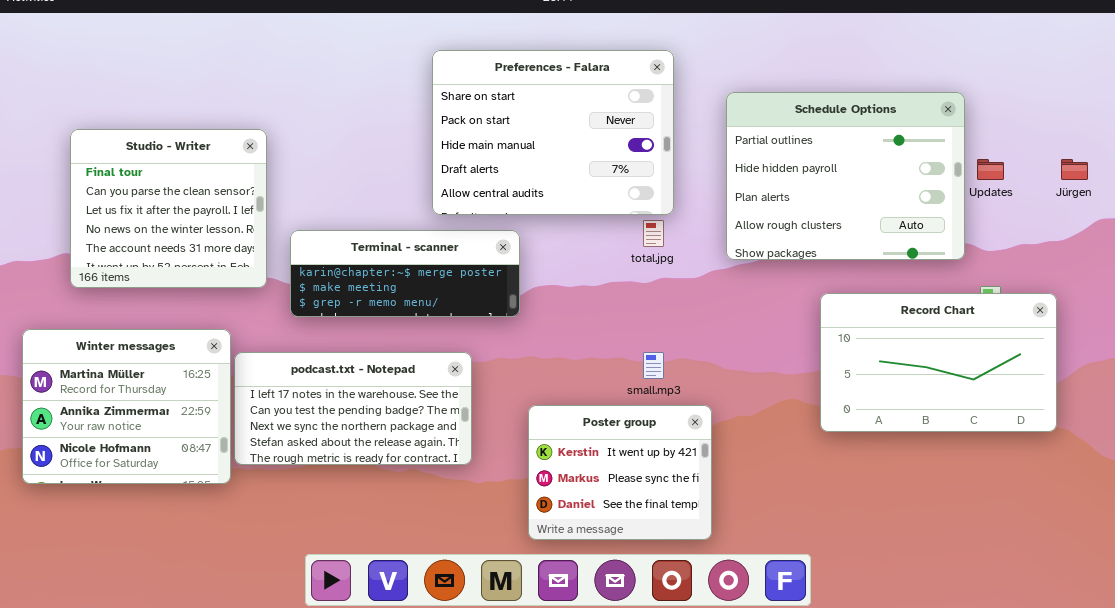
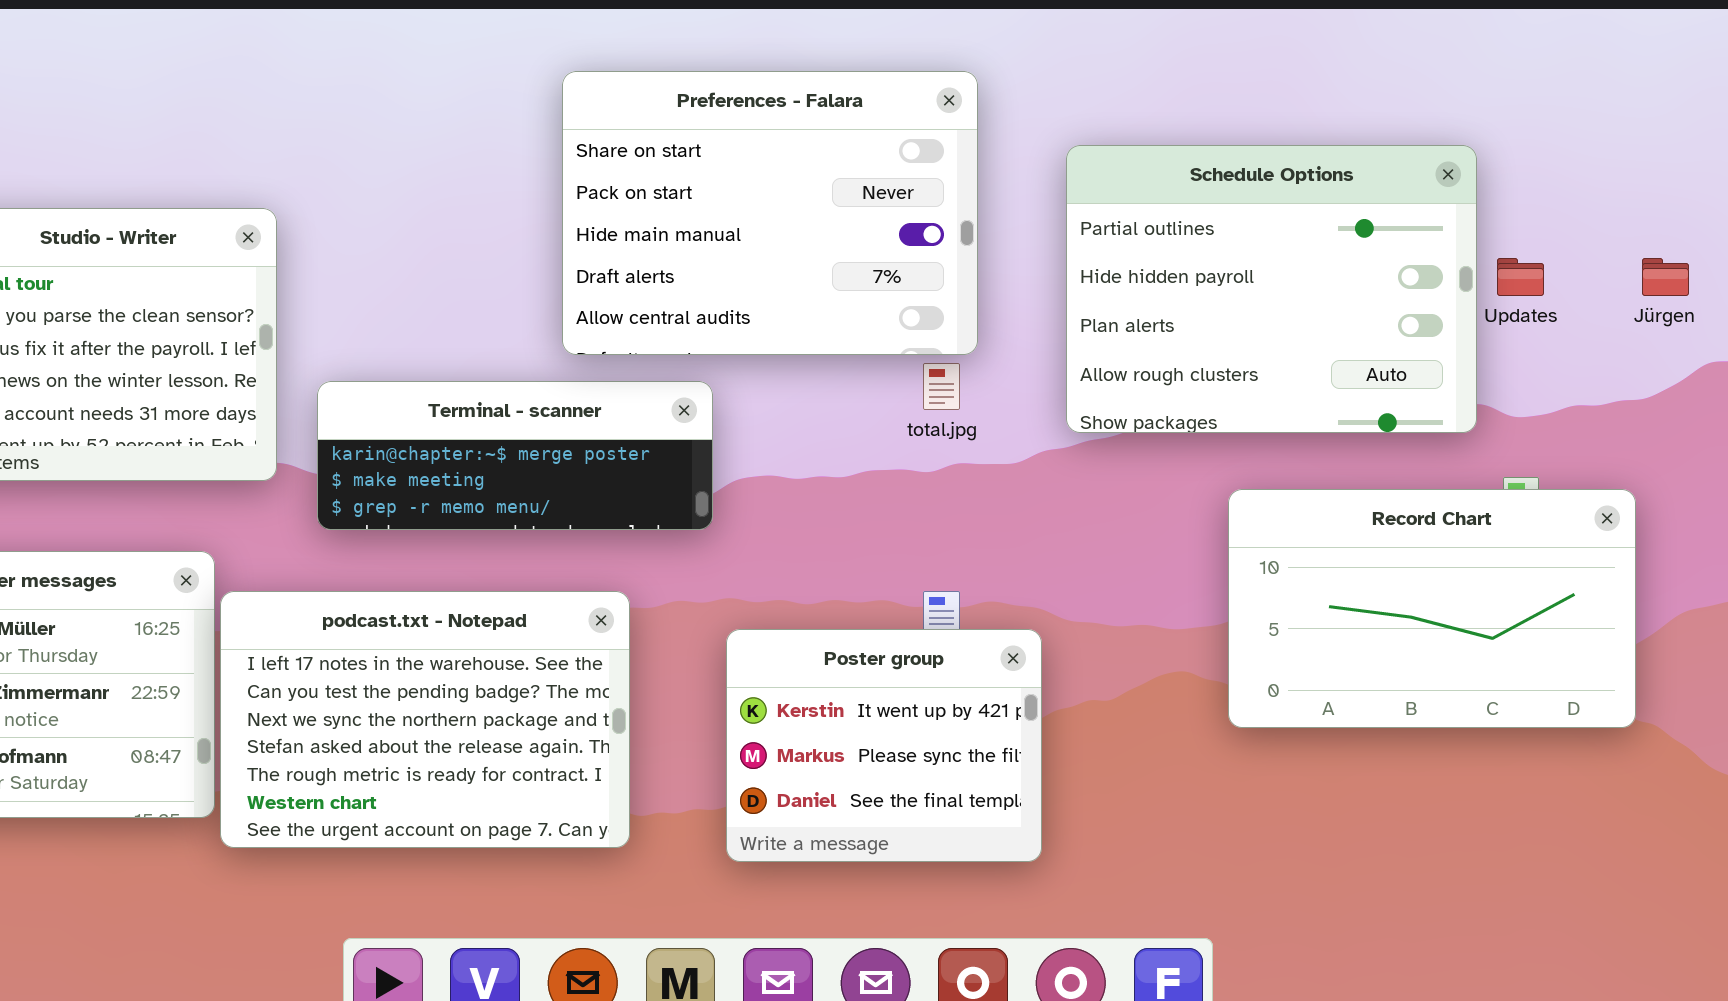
podcast.txt - Notepad: [234,352,472,465] -> [220,591,630,848], resized
Poster group: [528,405,712,540] -> [726,629,1042,862], moved

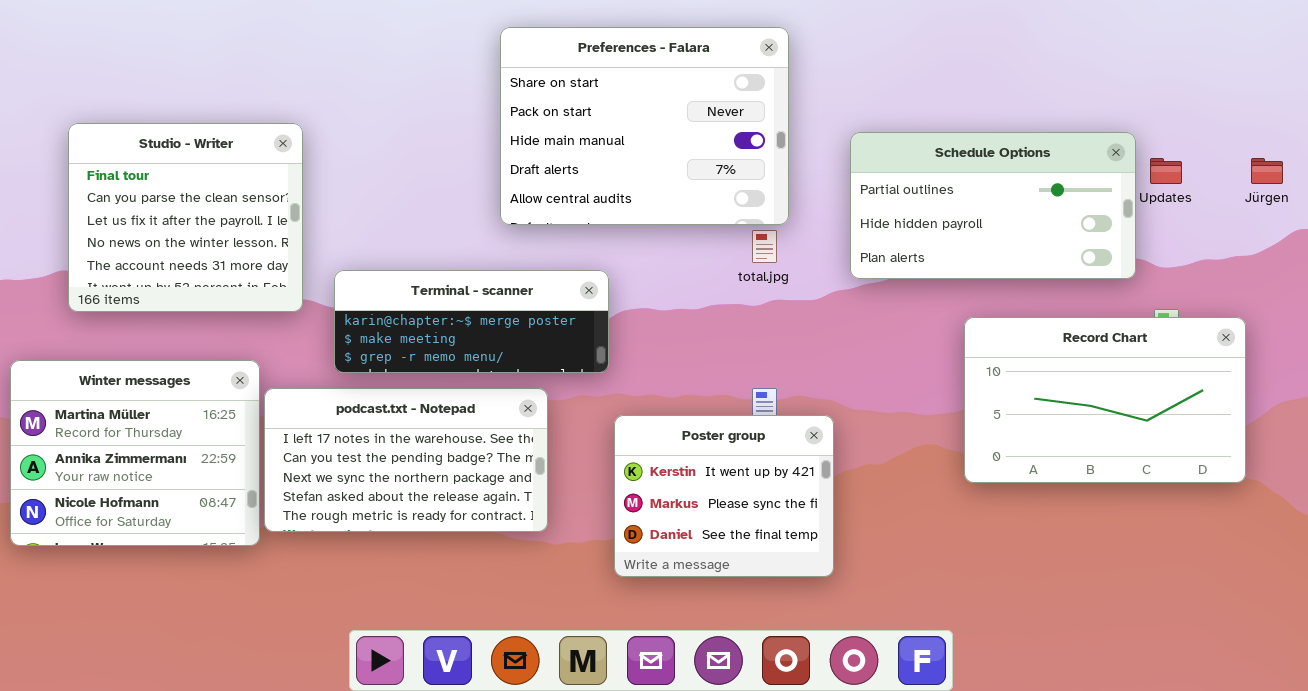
Schedule Options: [1066,145,1477,433] -> [850,132,1136,279], resized
Terminal - scanner: [317,381,713,530] -> [334,270,609,373], moved
podcast.txt - Notepad: [220,591,630,848] -> [264,388,548,532], resized

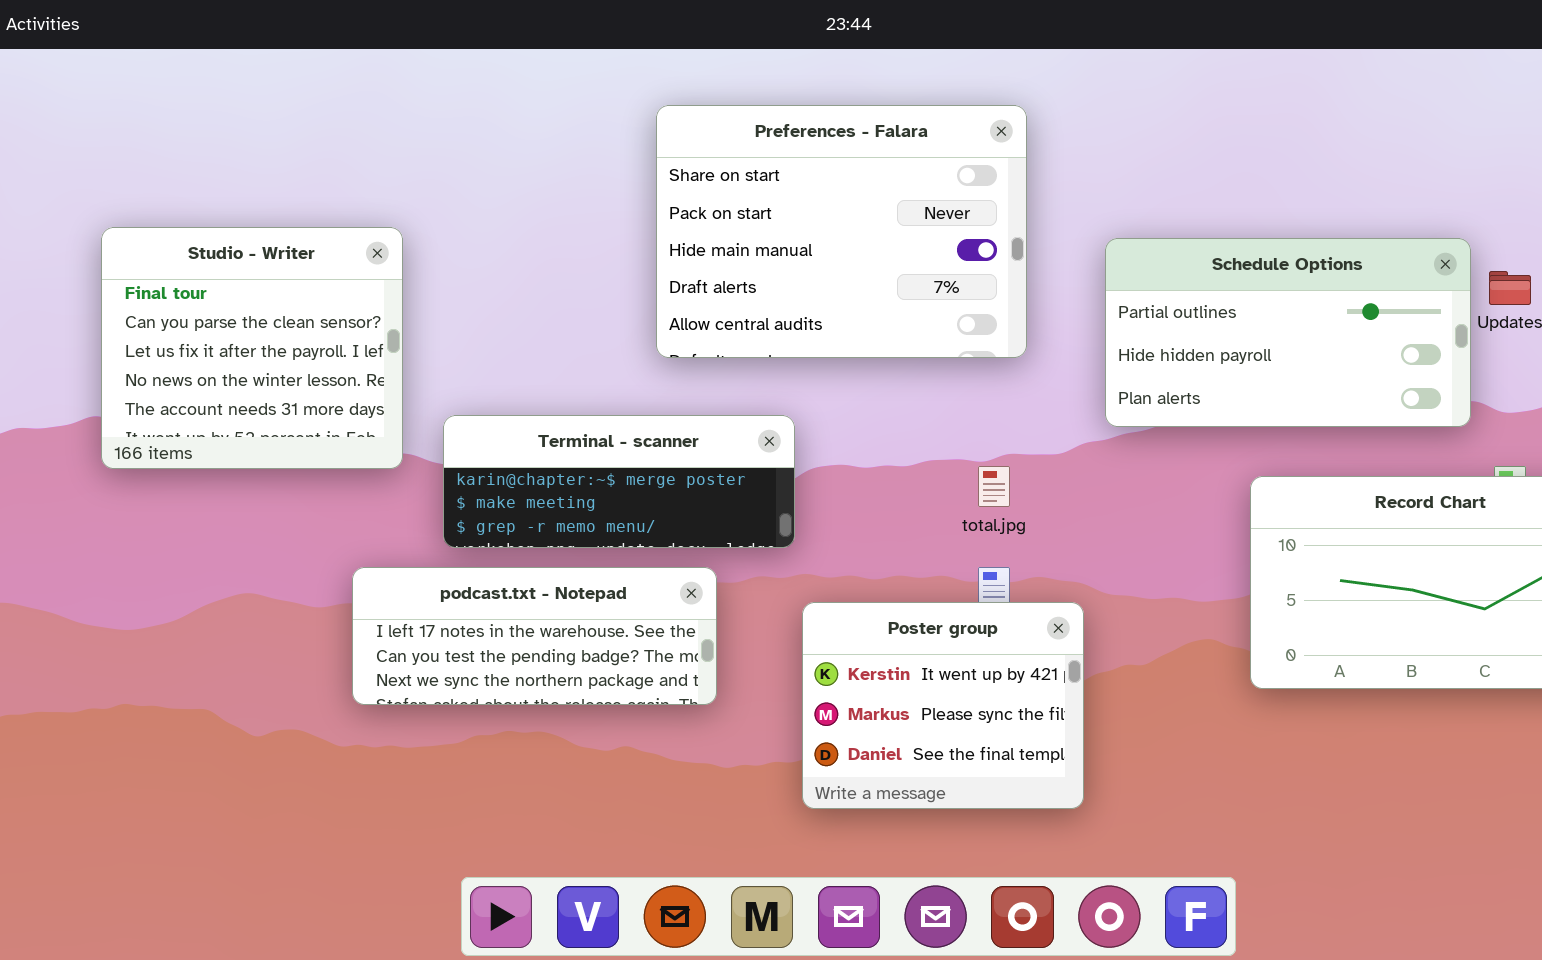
total.jpg: [752,230,777,263] -> [978,466,1010,507], moved
Winter messages: [10,360,260,546] -> none, closed
podcast.txt - Notepad: [264,388,548,532] -> [352,567,717,705], resized

